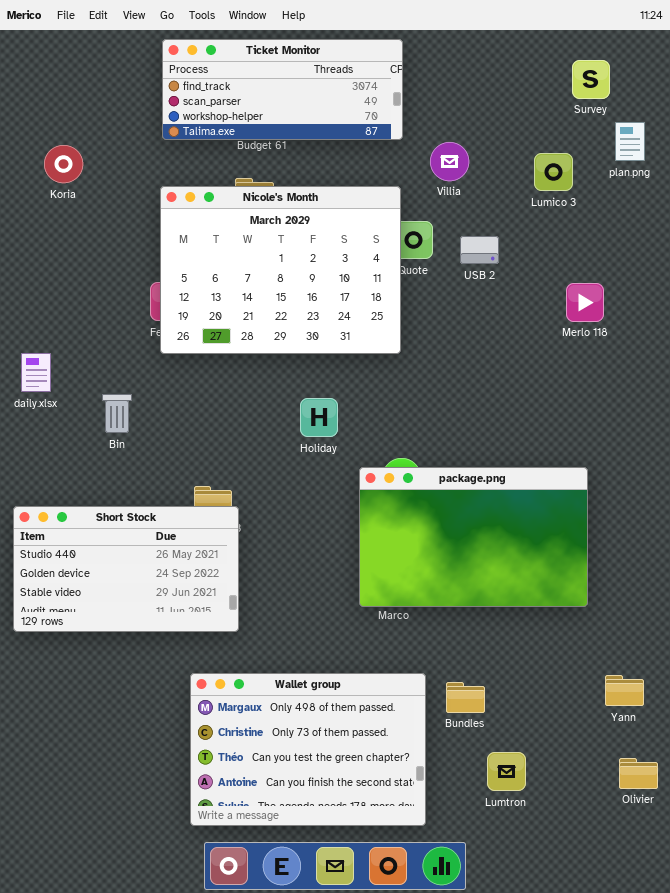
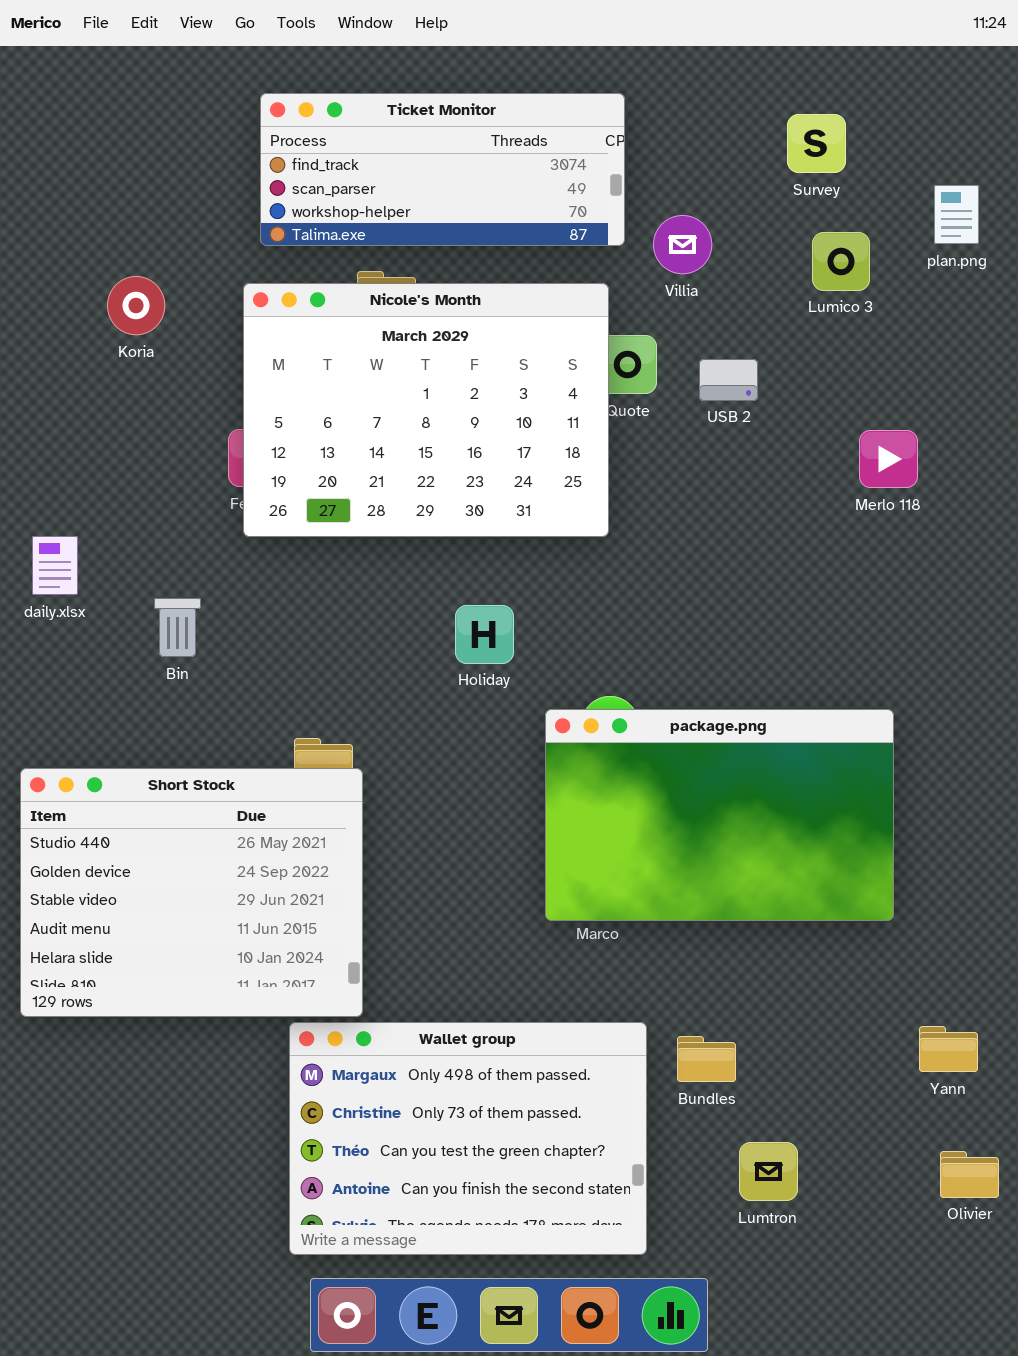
Ticket Monitor: [162,39,403,140] -> [260,93,625,246], moved
Survey: [572,60,610,99] -> [787,114,846,173], moved
Koria: [44,145,83,183] -> [107,276,165,335], moved
Short Stock: [13,506,239,632] -> [20,768,363,1017], resized

